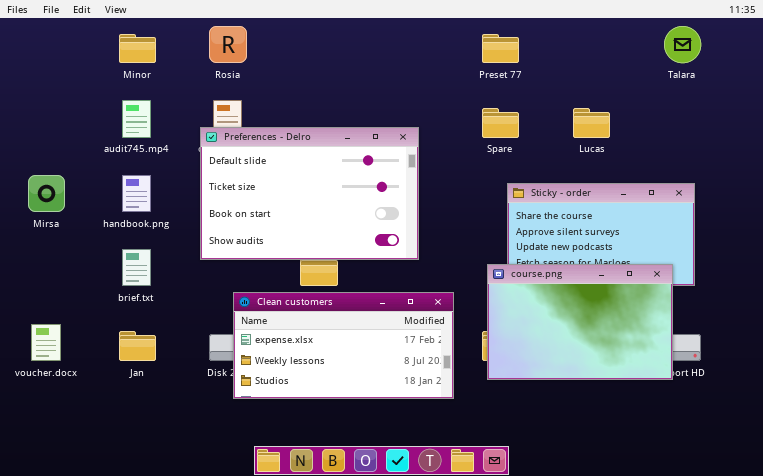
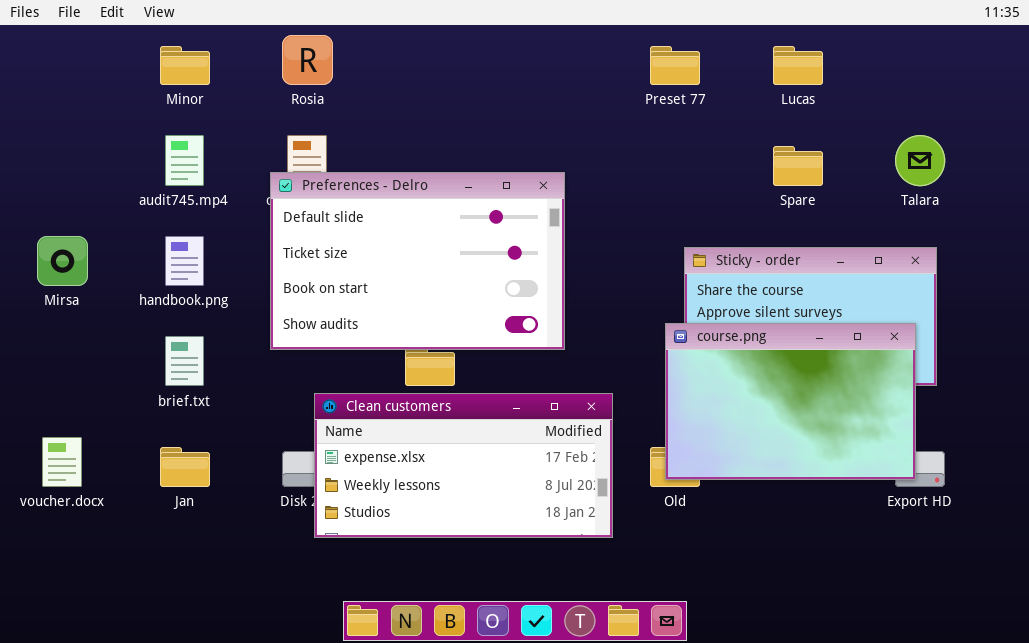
Talara: [664,26,701,63] -> [895,135,945,186], moved
Spare: [482,108,519,138] -> [773,146,823,186], moved
Lucas: [573,108,610,138] -> [773,46,823,85], moved
course.png: [487,264,673,380] -> [665,323,916,480], moved

